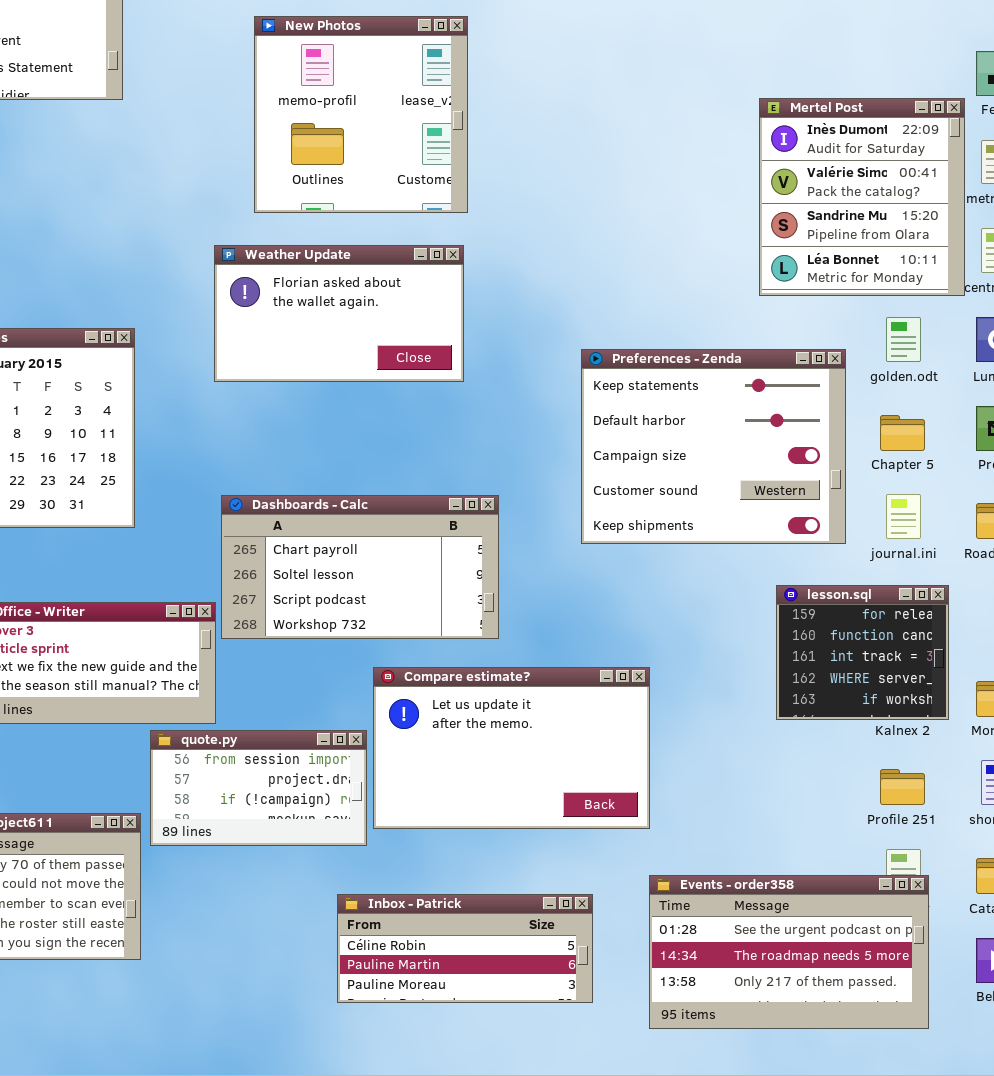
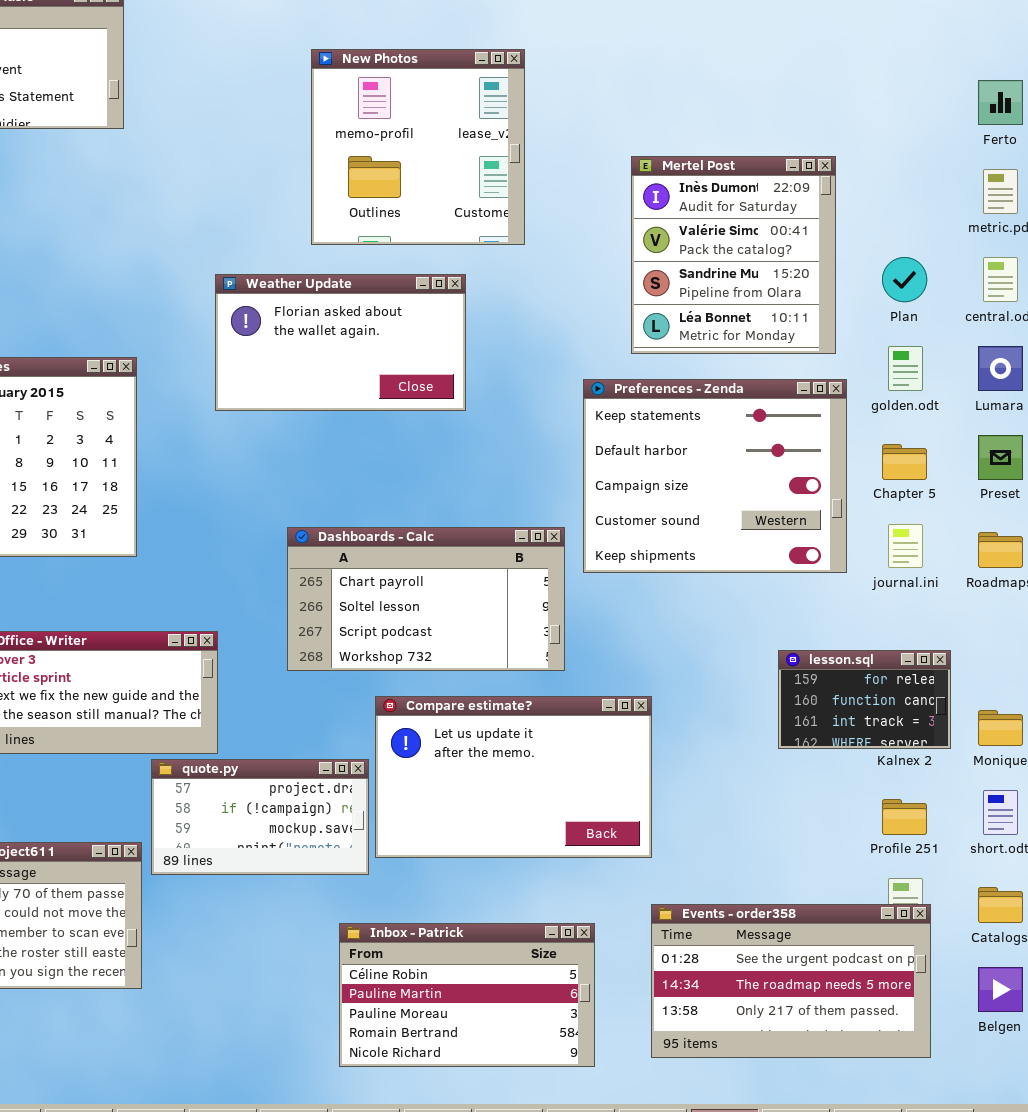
New Photos: [254,16,468,213] -> [311,49,525,245], moved
Mertel Post: [759,98,965,296] -> [631,156,836,354], moved
Dashboards - Calc: [221,495,499,639] -> [287,527,565,671], moved
lesson.sql: [776,585,949,720] -> [778,650,951,749], resized
quote.py: [150,730,367,846] -> [151,759,369,875], scrolled down 1 row
Inbox - Patrick: [337,894,593,1003] -> [339,923,595,1067], resized

